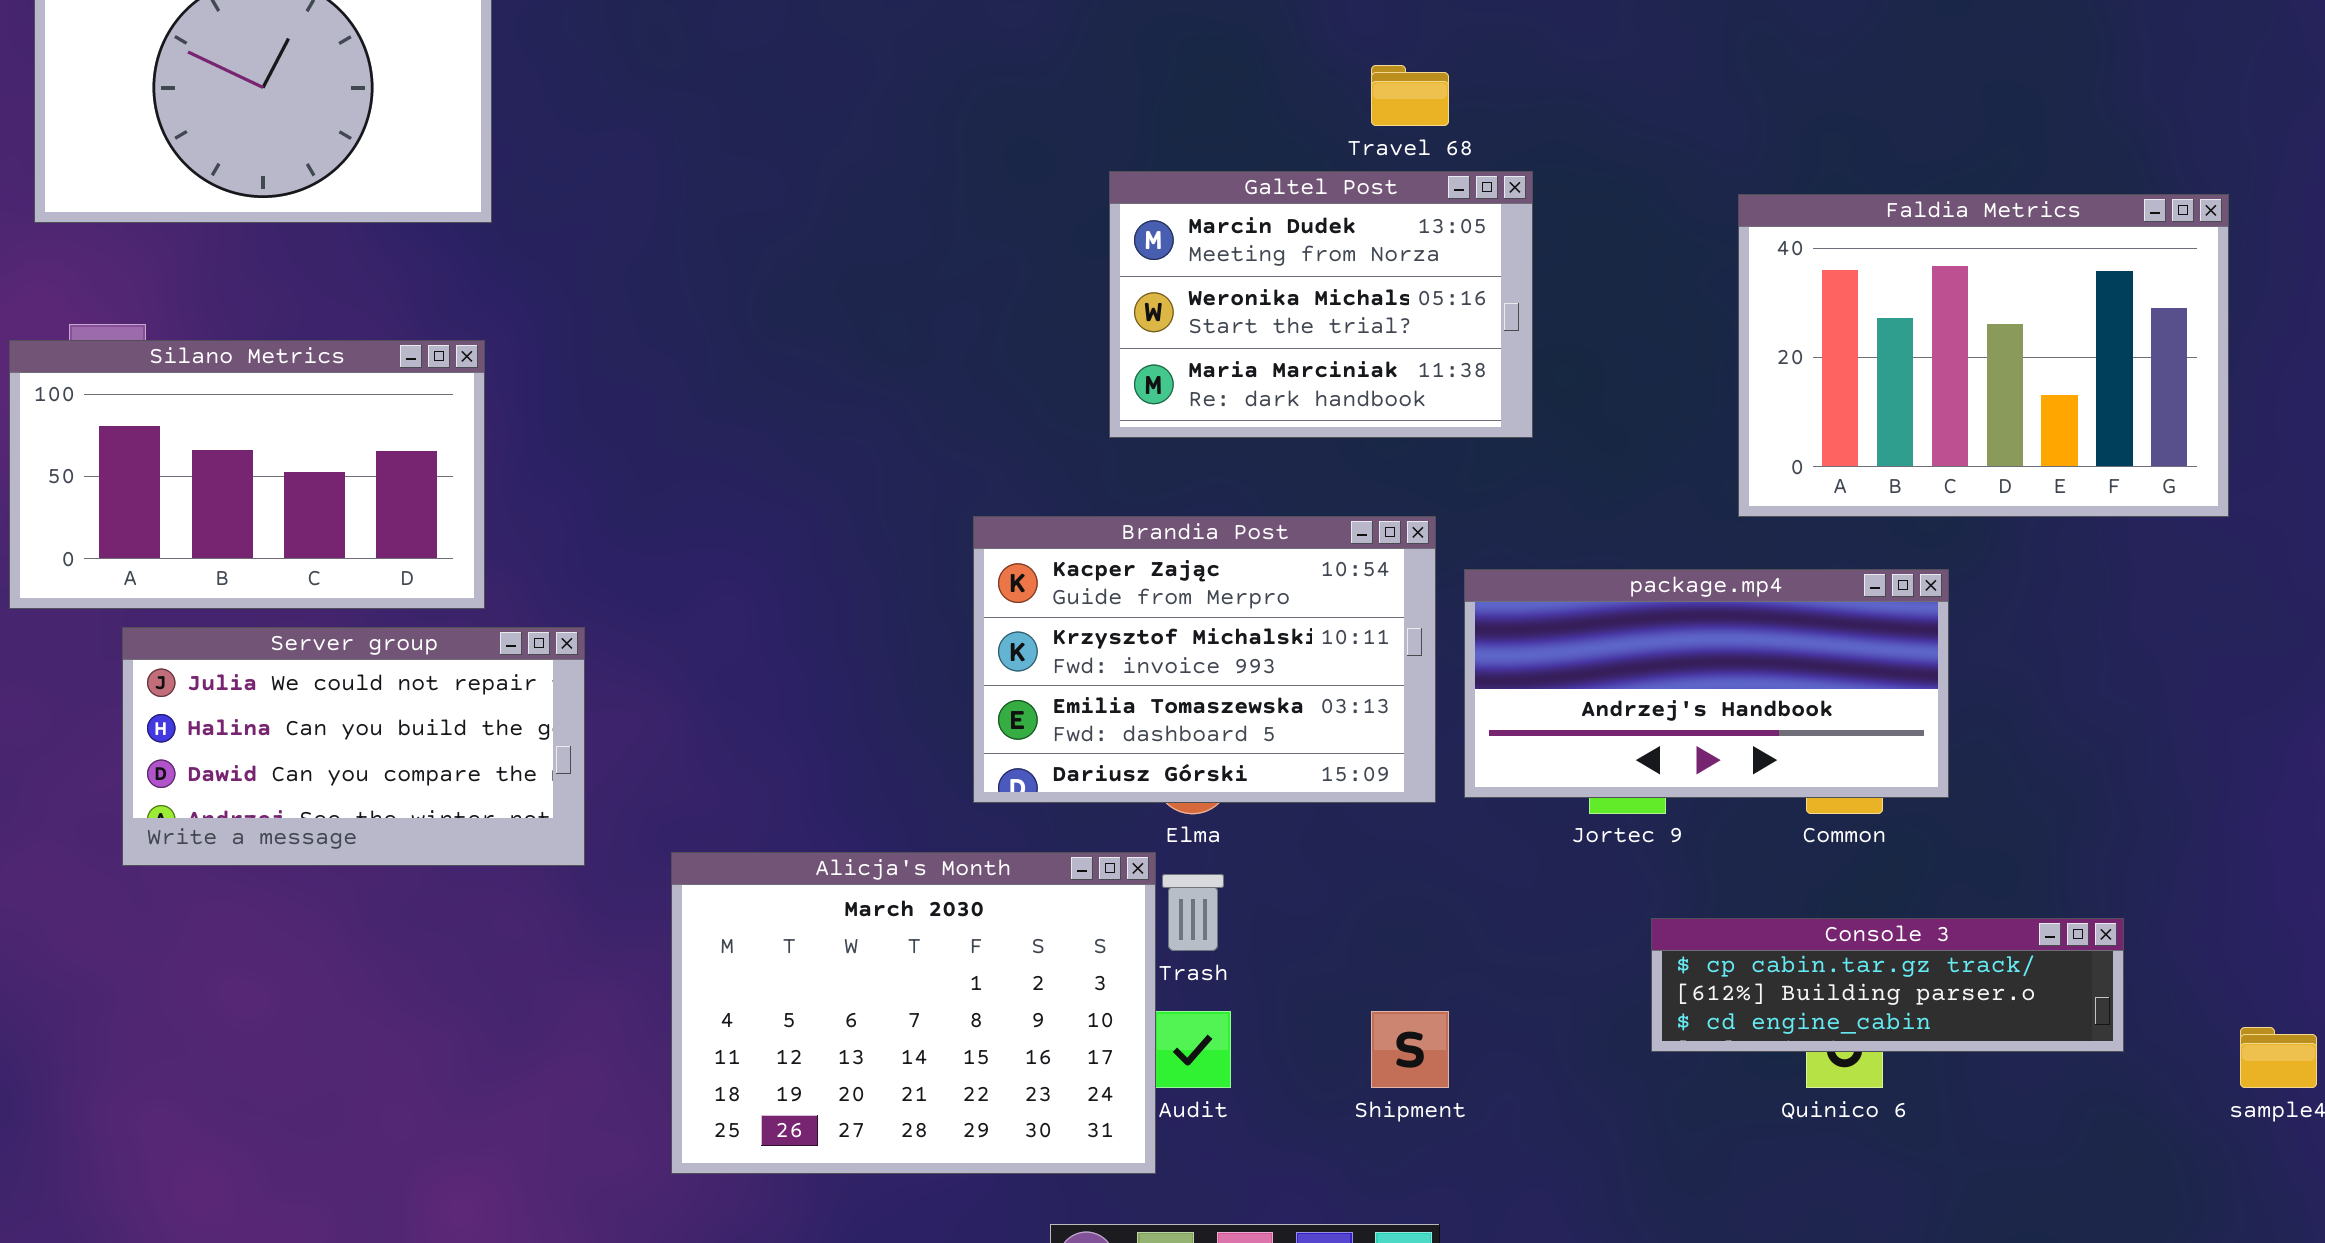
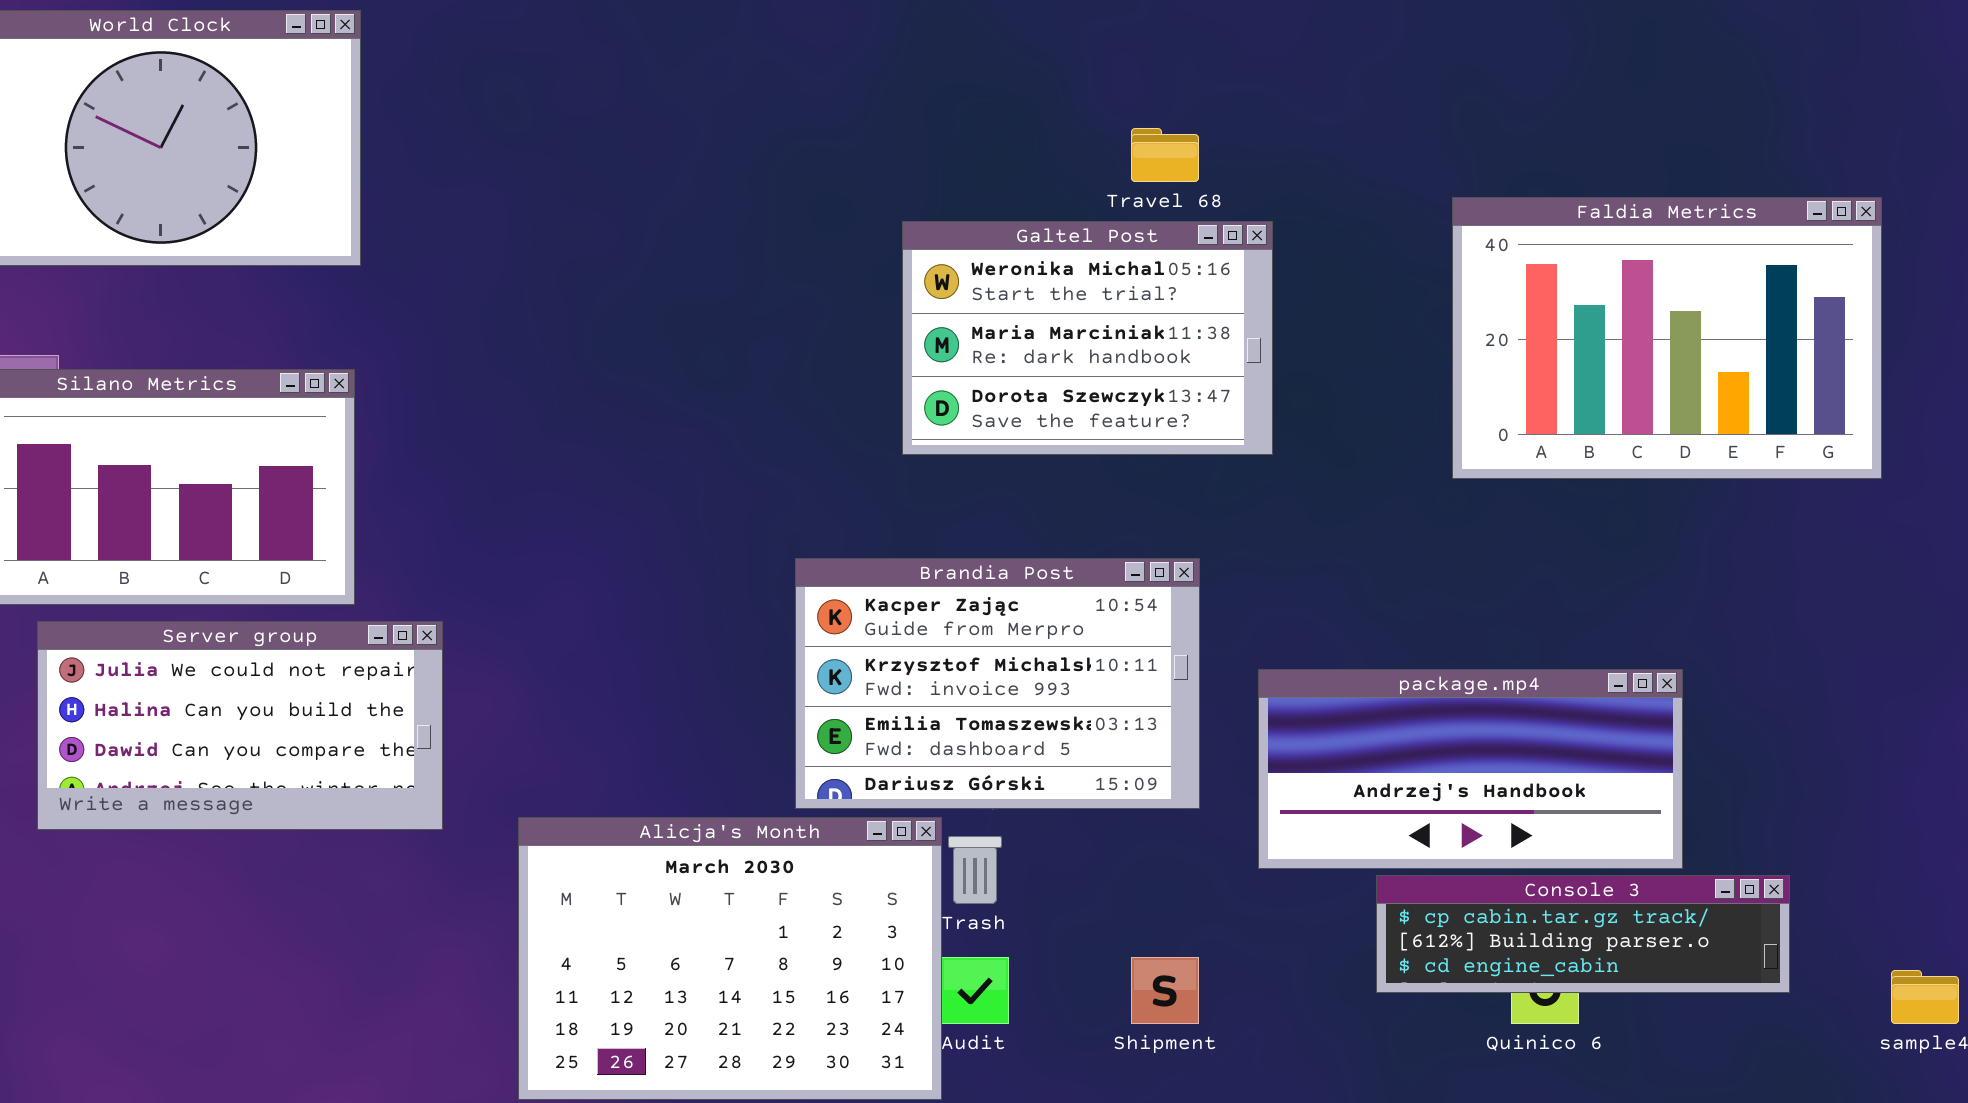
Galtel Post: [1109,171,1533,438] -> [902,221,1273,455], scrolled down 1 row
Faldia Metrics: [1738,194,2229,517] -> [1452,197,1882,479], moved
Brandia Post: [973,516,1436,803] -> [795,558,1200,809], moved
package.mp4: [1464,569,1949,798] -> [1258,669,1683,869], moved

